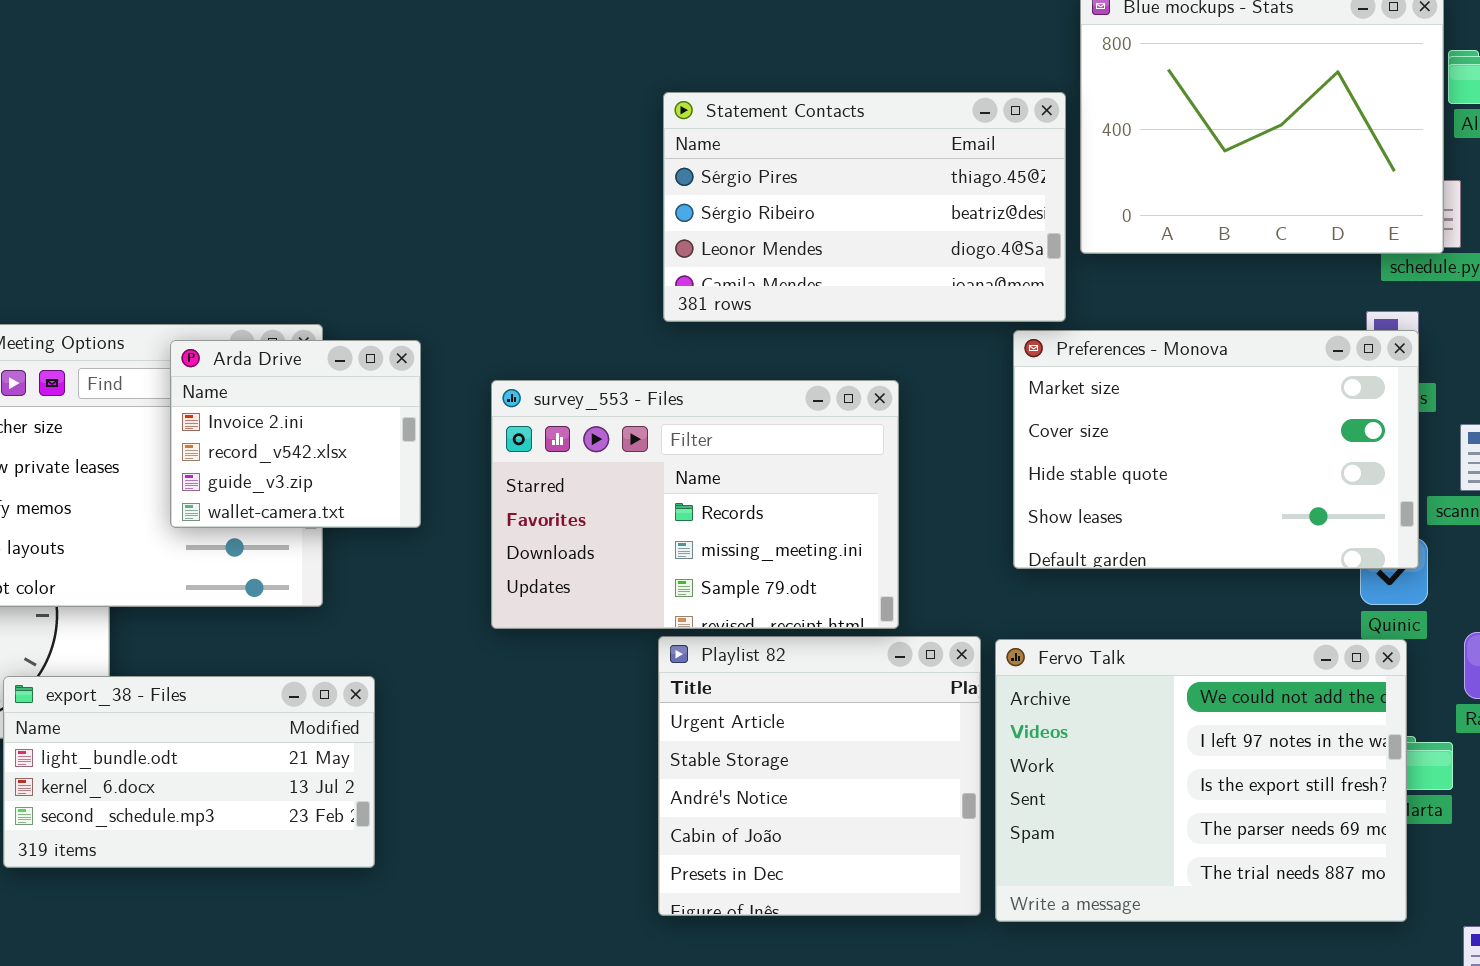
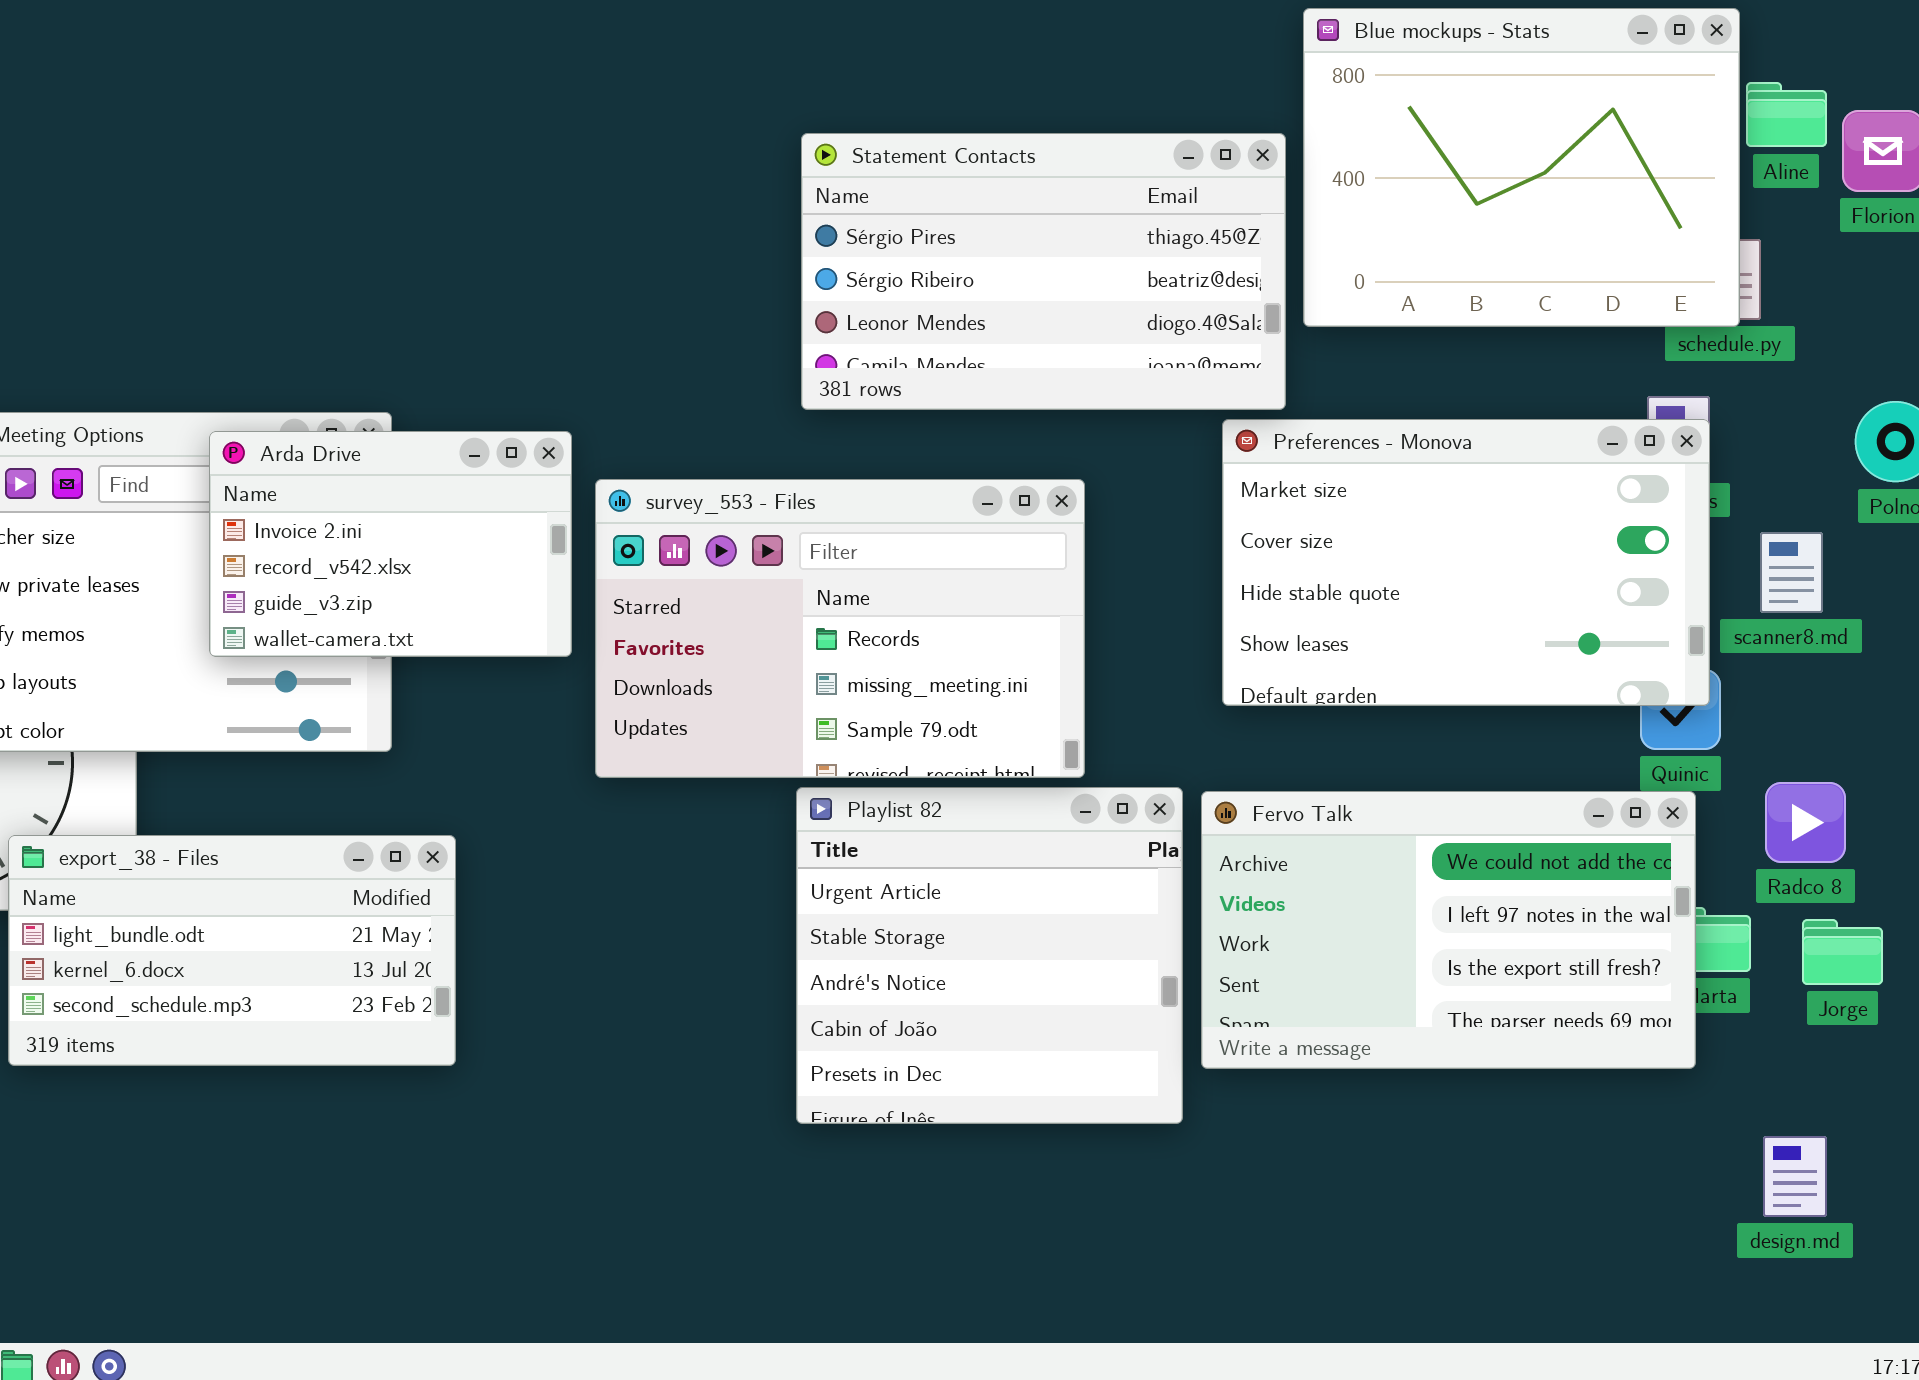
Arda Drive: [170,340,421,528] -> [209,431,572,657], resized
Fervo Talk: [995,639,1407,922] -> [1201,791,1696,1069], resized

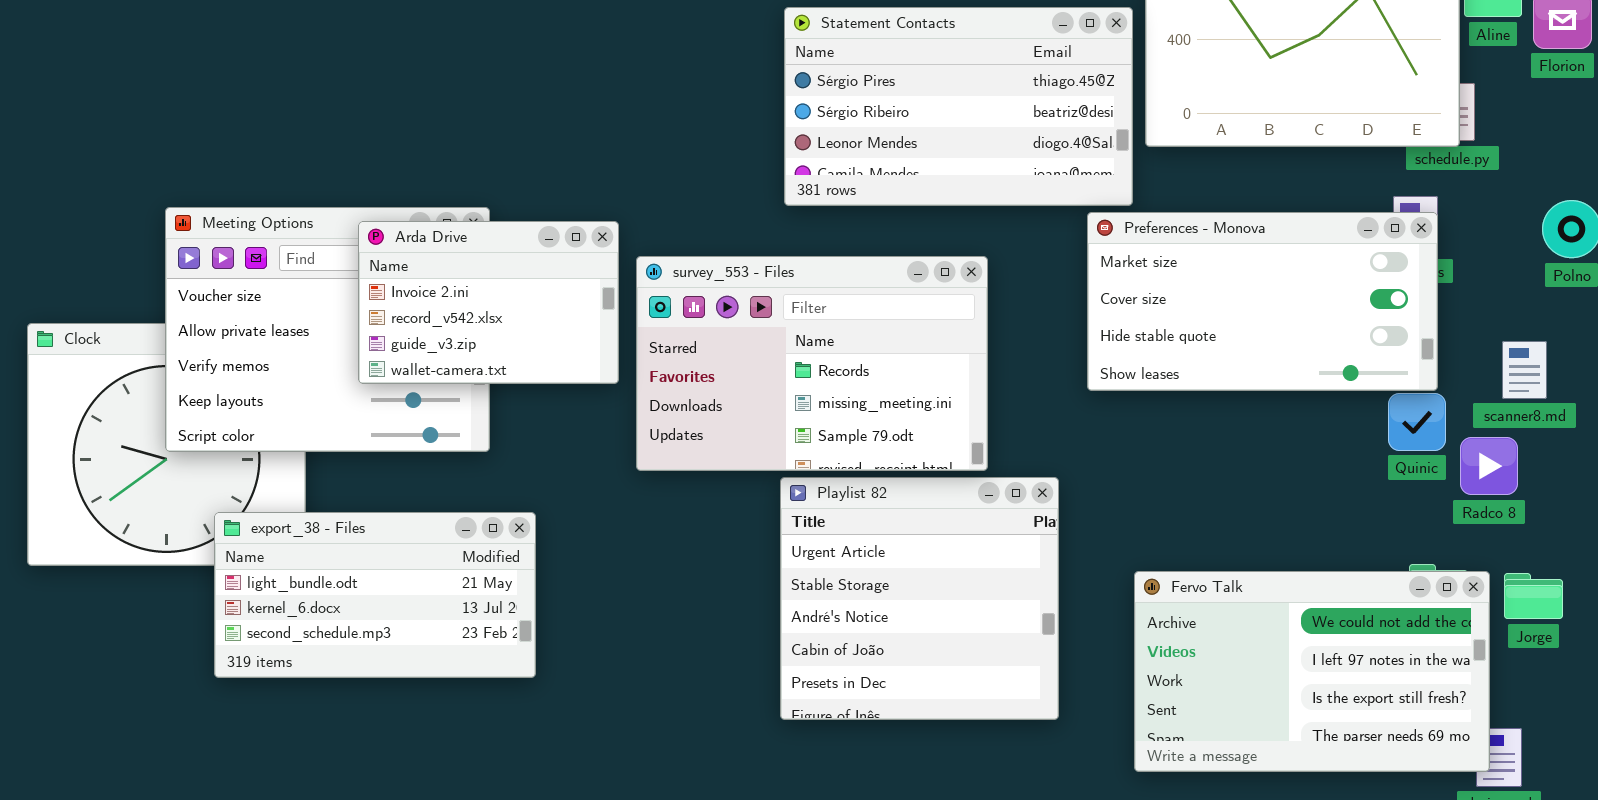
Preferences - Monova: [1222,419,1710,706] -> [1087,212,1438,391], resized
scanner8.md: [1760,532,1823,613] -> [1502,341,1547,399], moved
Radco 8: [1765,782,1846,863] -> [1460,437,1518,495], moved
Fervo Talk: [1201,791,1696,1069] -> [1134,571,1490,772], moved

